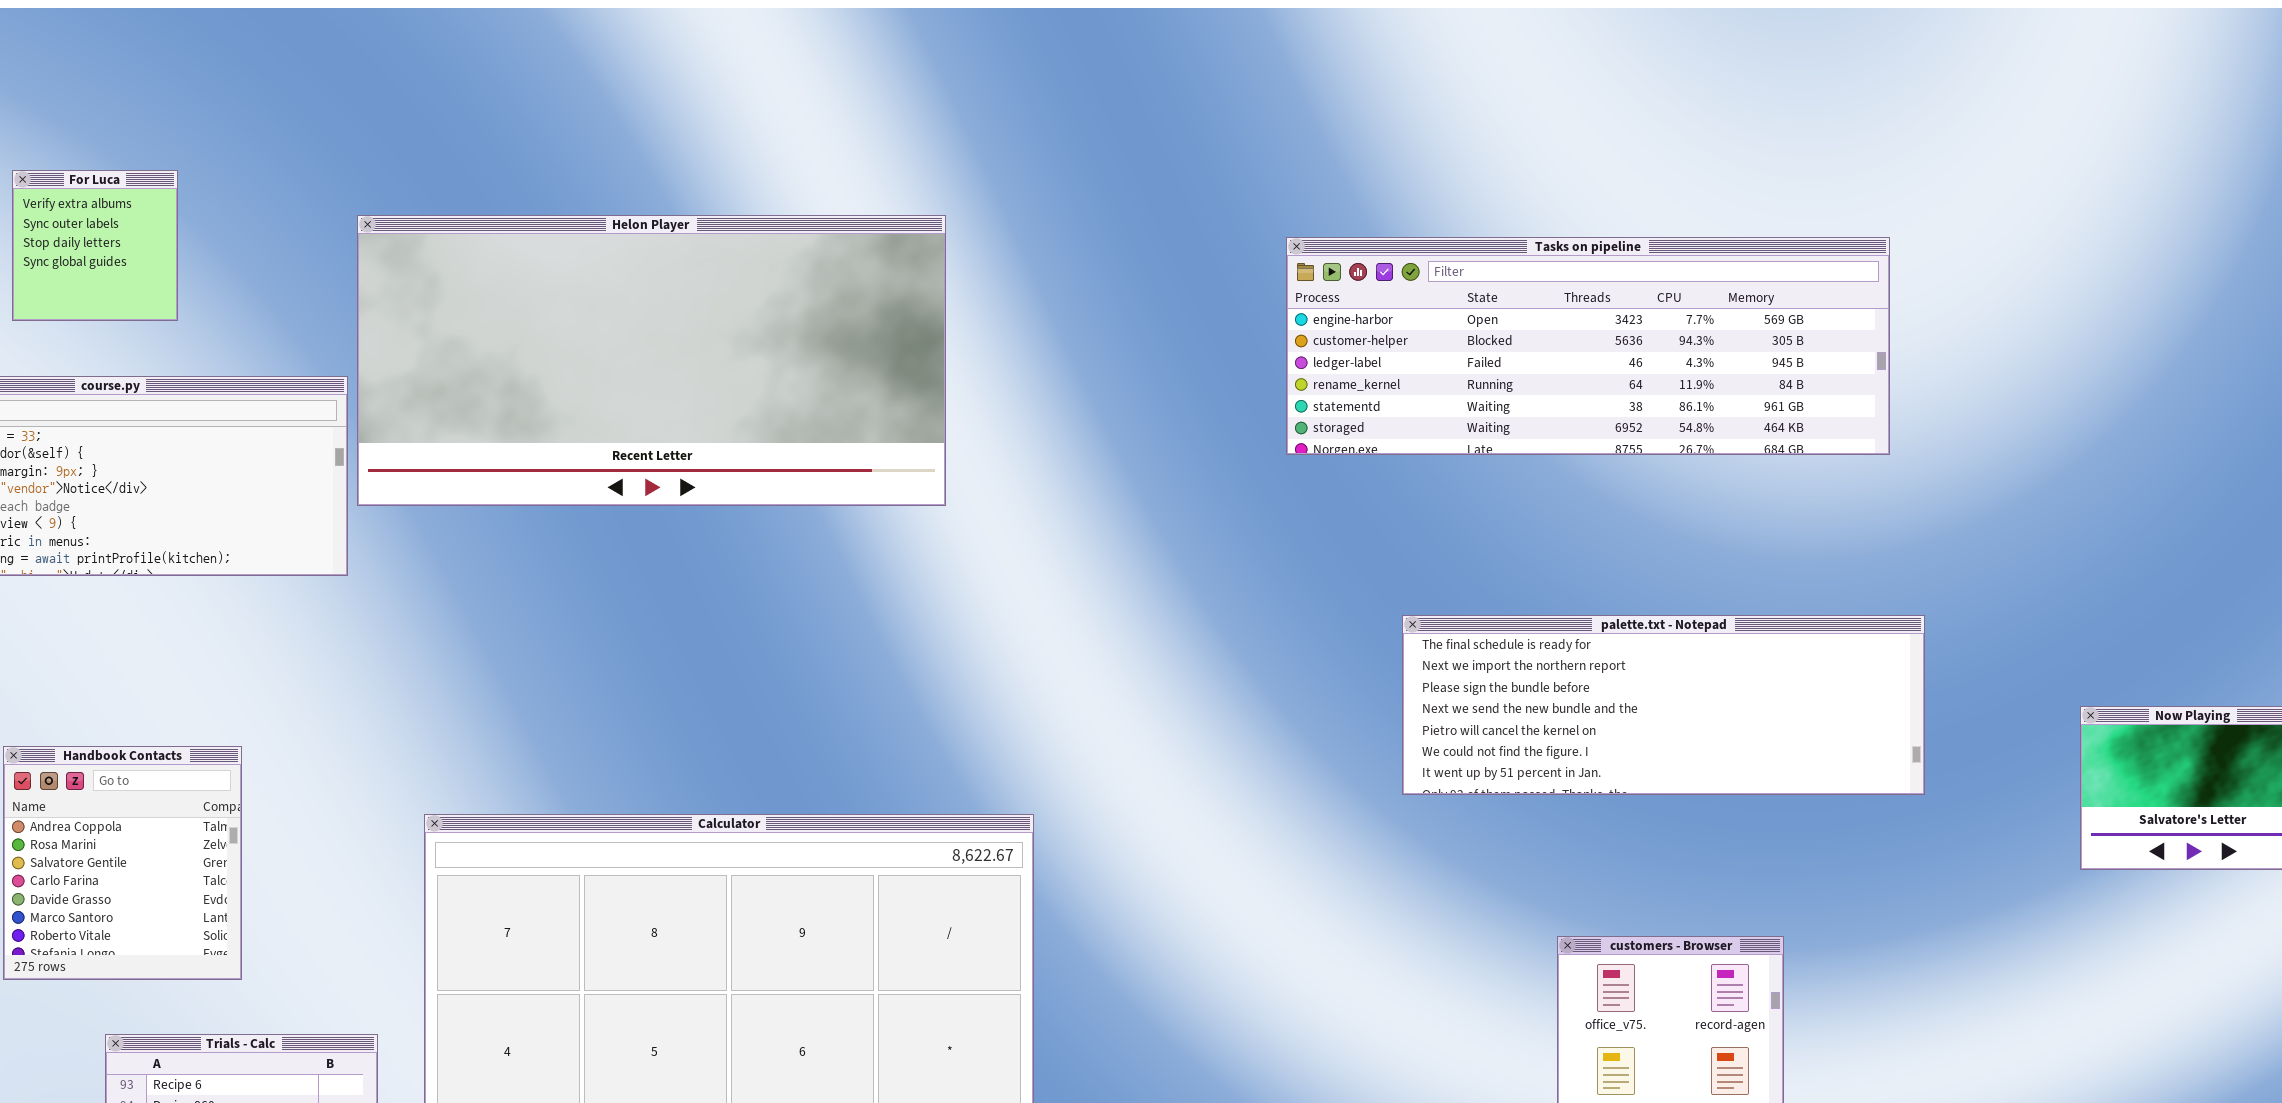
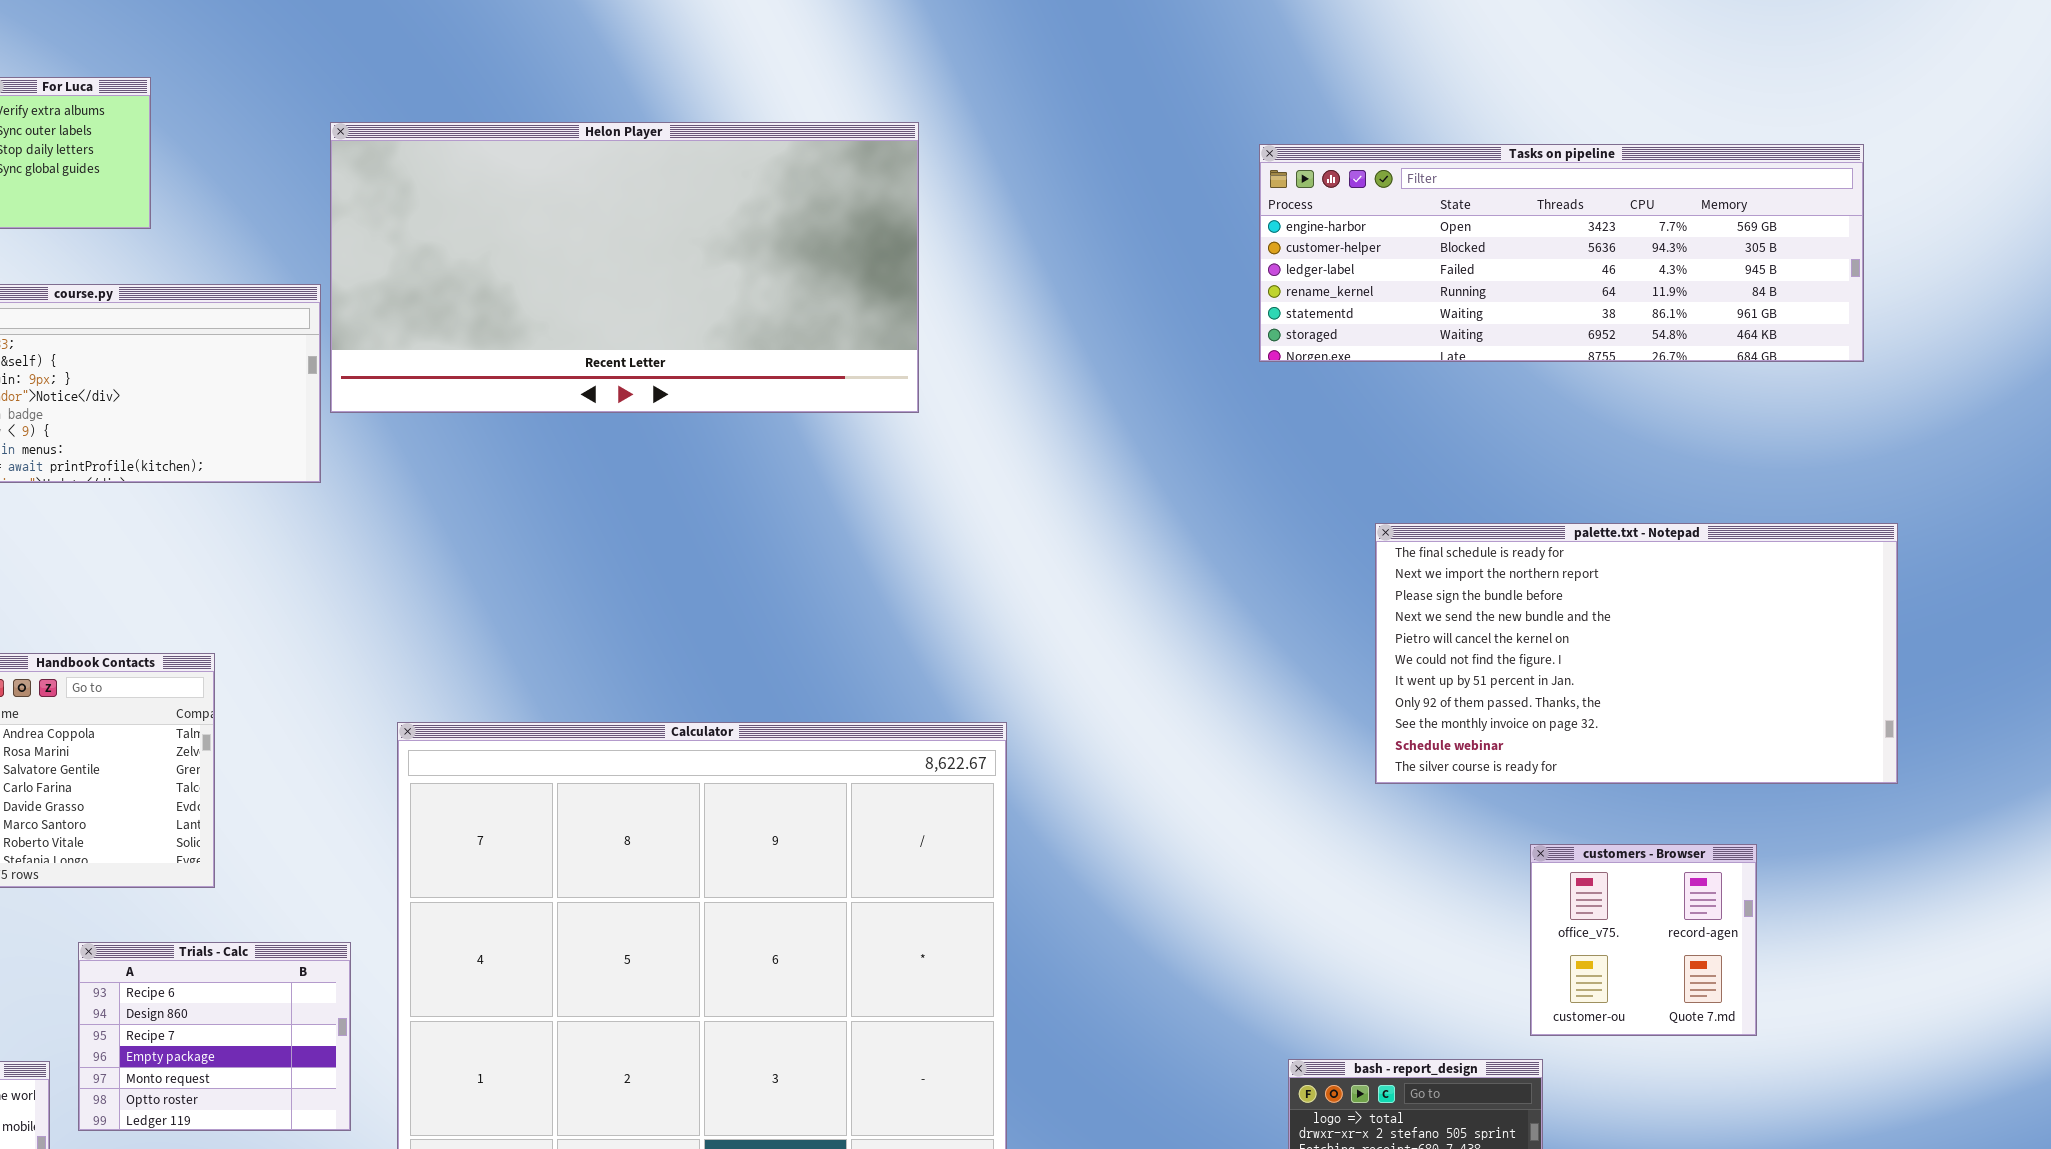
palette.txt - Notepad: [1402,615,1925,795] -> [1375,523,1898,784], resized

